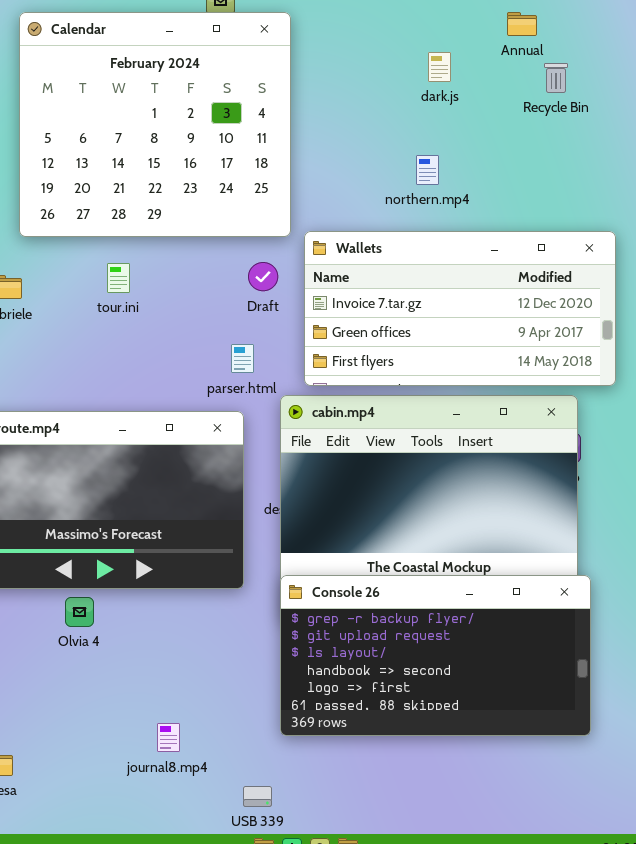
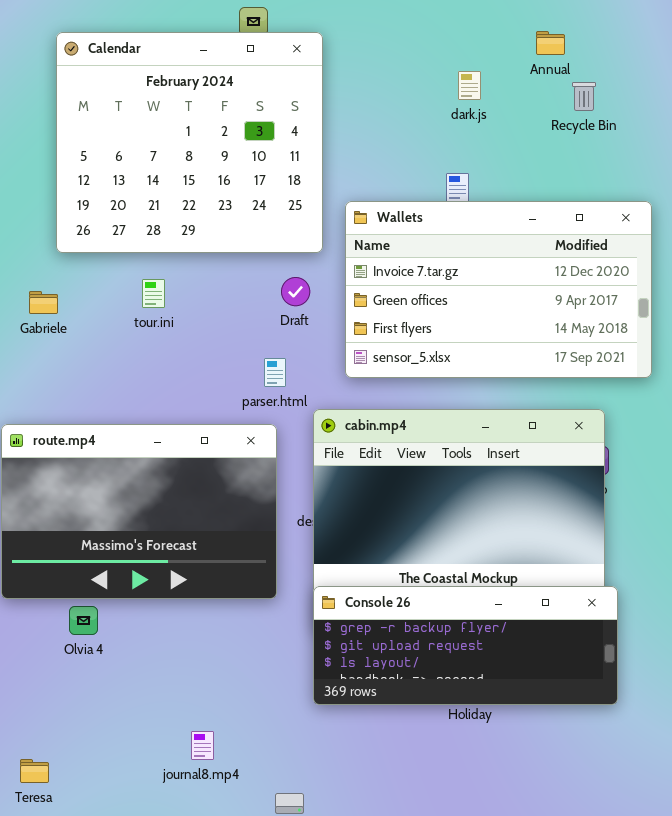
Wallets: [304,231,616,386] -> [345,201,652,378], moved, resized
Console 26: [280,575,591,736] -> [313,586,618,705], resized
Olvia 4: [65,597,94,627] -> [69,606,98,635], moved

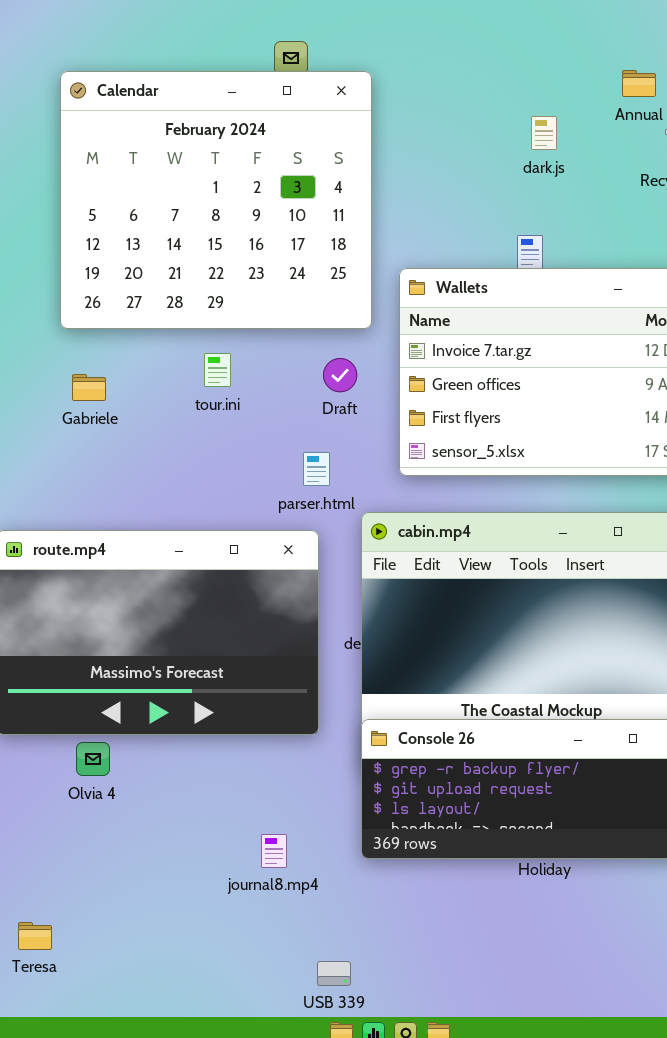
tour.ini: [142,279,165,308] -> [204,353,231,387], moved
Gabriele: [29,291,58,314] -> [72,374,106,401], moved
journal8.mp4: [191,731,214,760] -> [261,834,287,868], moved

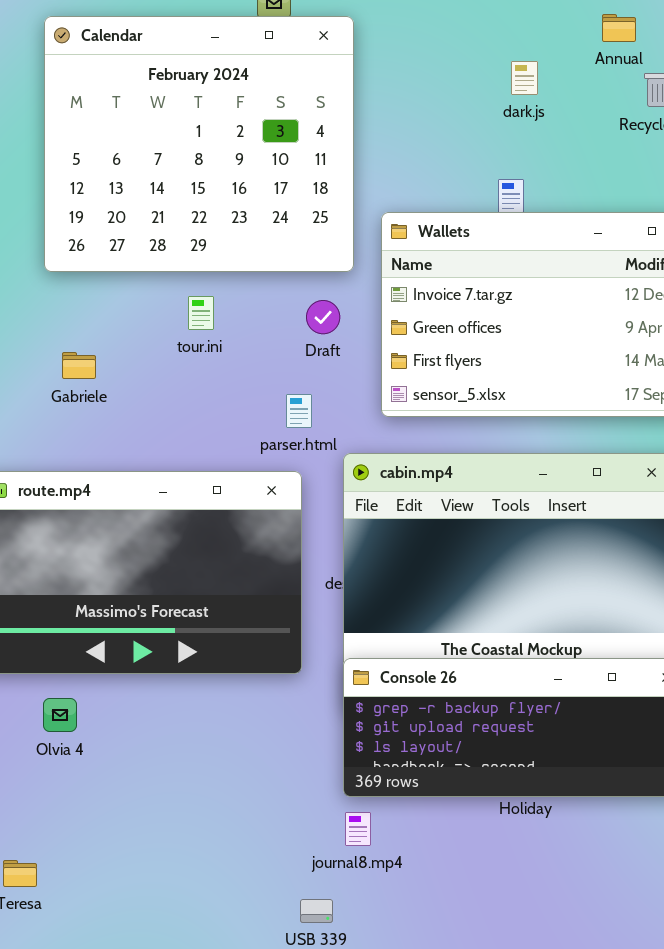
Gabriele: [72,374,106,401] -> [62,352,96,379], moved
Olvia 4: [76,742,110,776] -> [43,698,77,732], moved
journal8.mp4: [261,834,287,868] -> [345,812,371,846], moved

